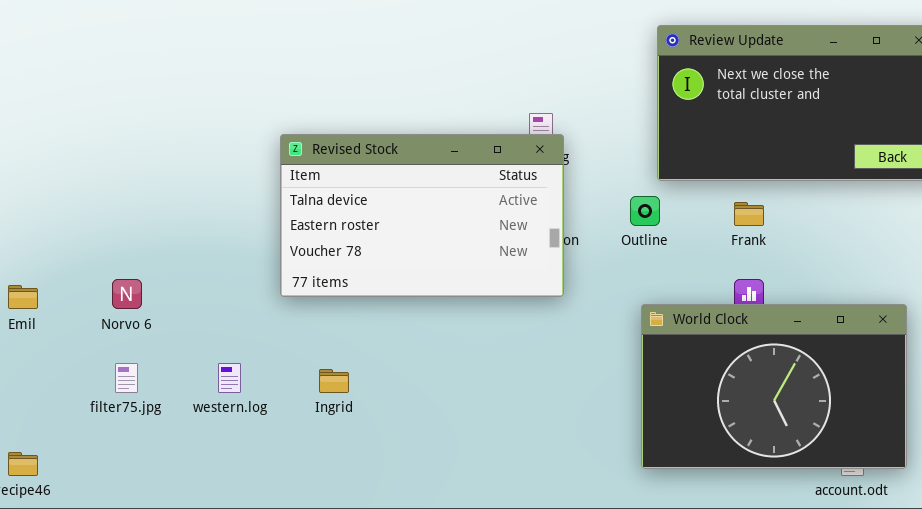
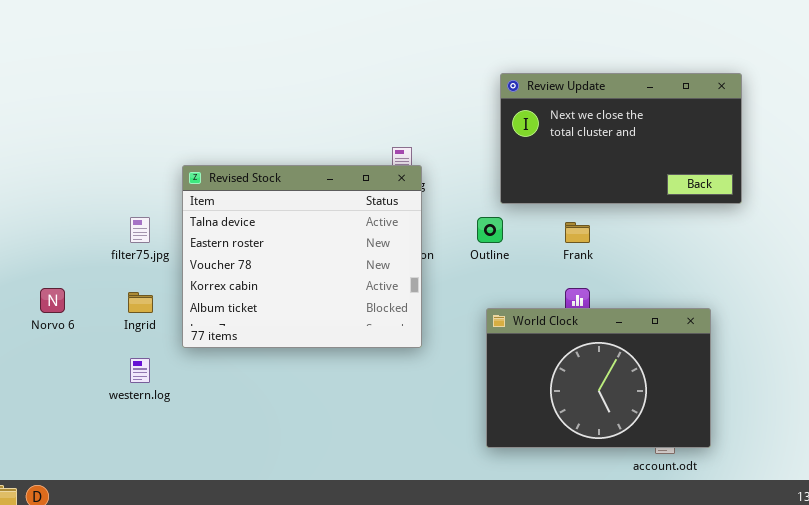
Revised Stock: [280,134,564,297] -> [182,165,422,348], resized
filter75.jpg: [115,363,138,393] -> [130,217,150,243], moved
Ingrid: [319,369,349,393] -> [128,292,153,313], moved

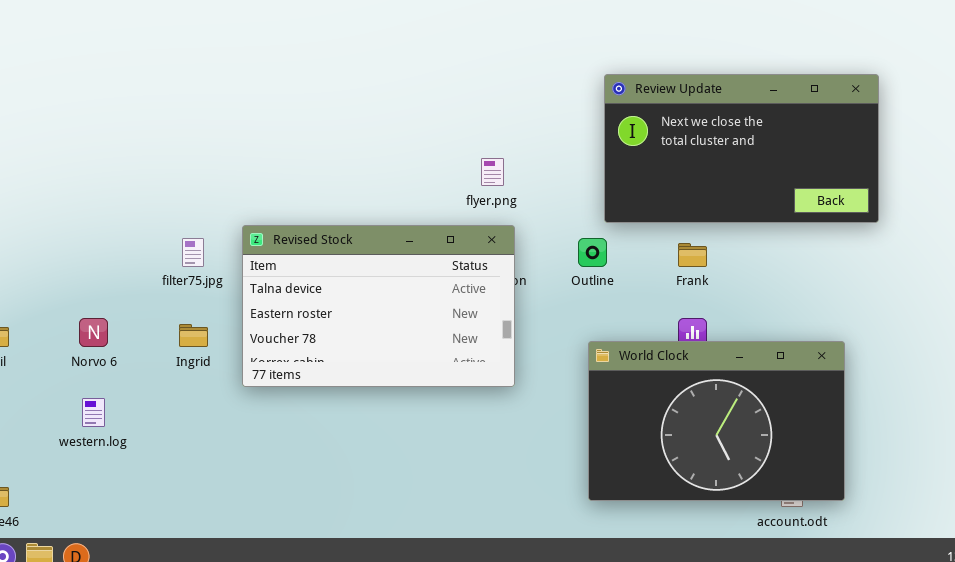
Revised Stock: [182,165,422,348] -> [242,225,515,387], resized
western.log: [130,358,150,383] -> [82,398,105,427], moved

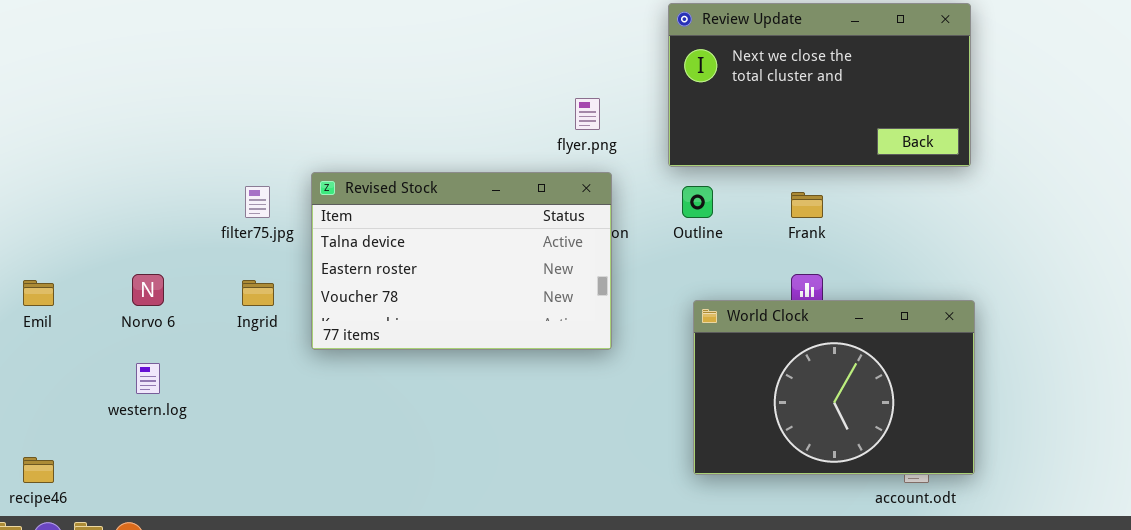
Review Update: [604,74,879,223] -> [668,3,971,167], moved

